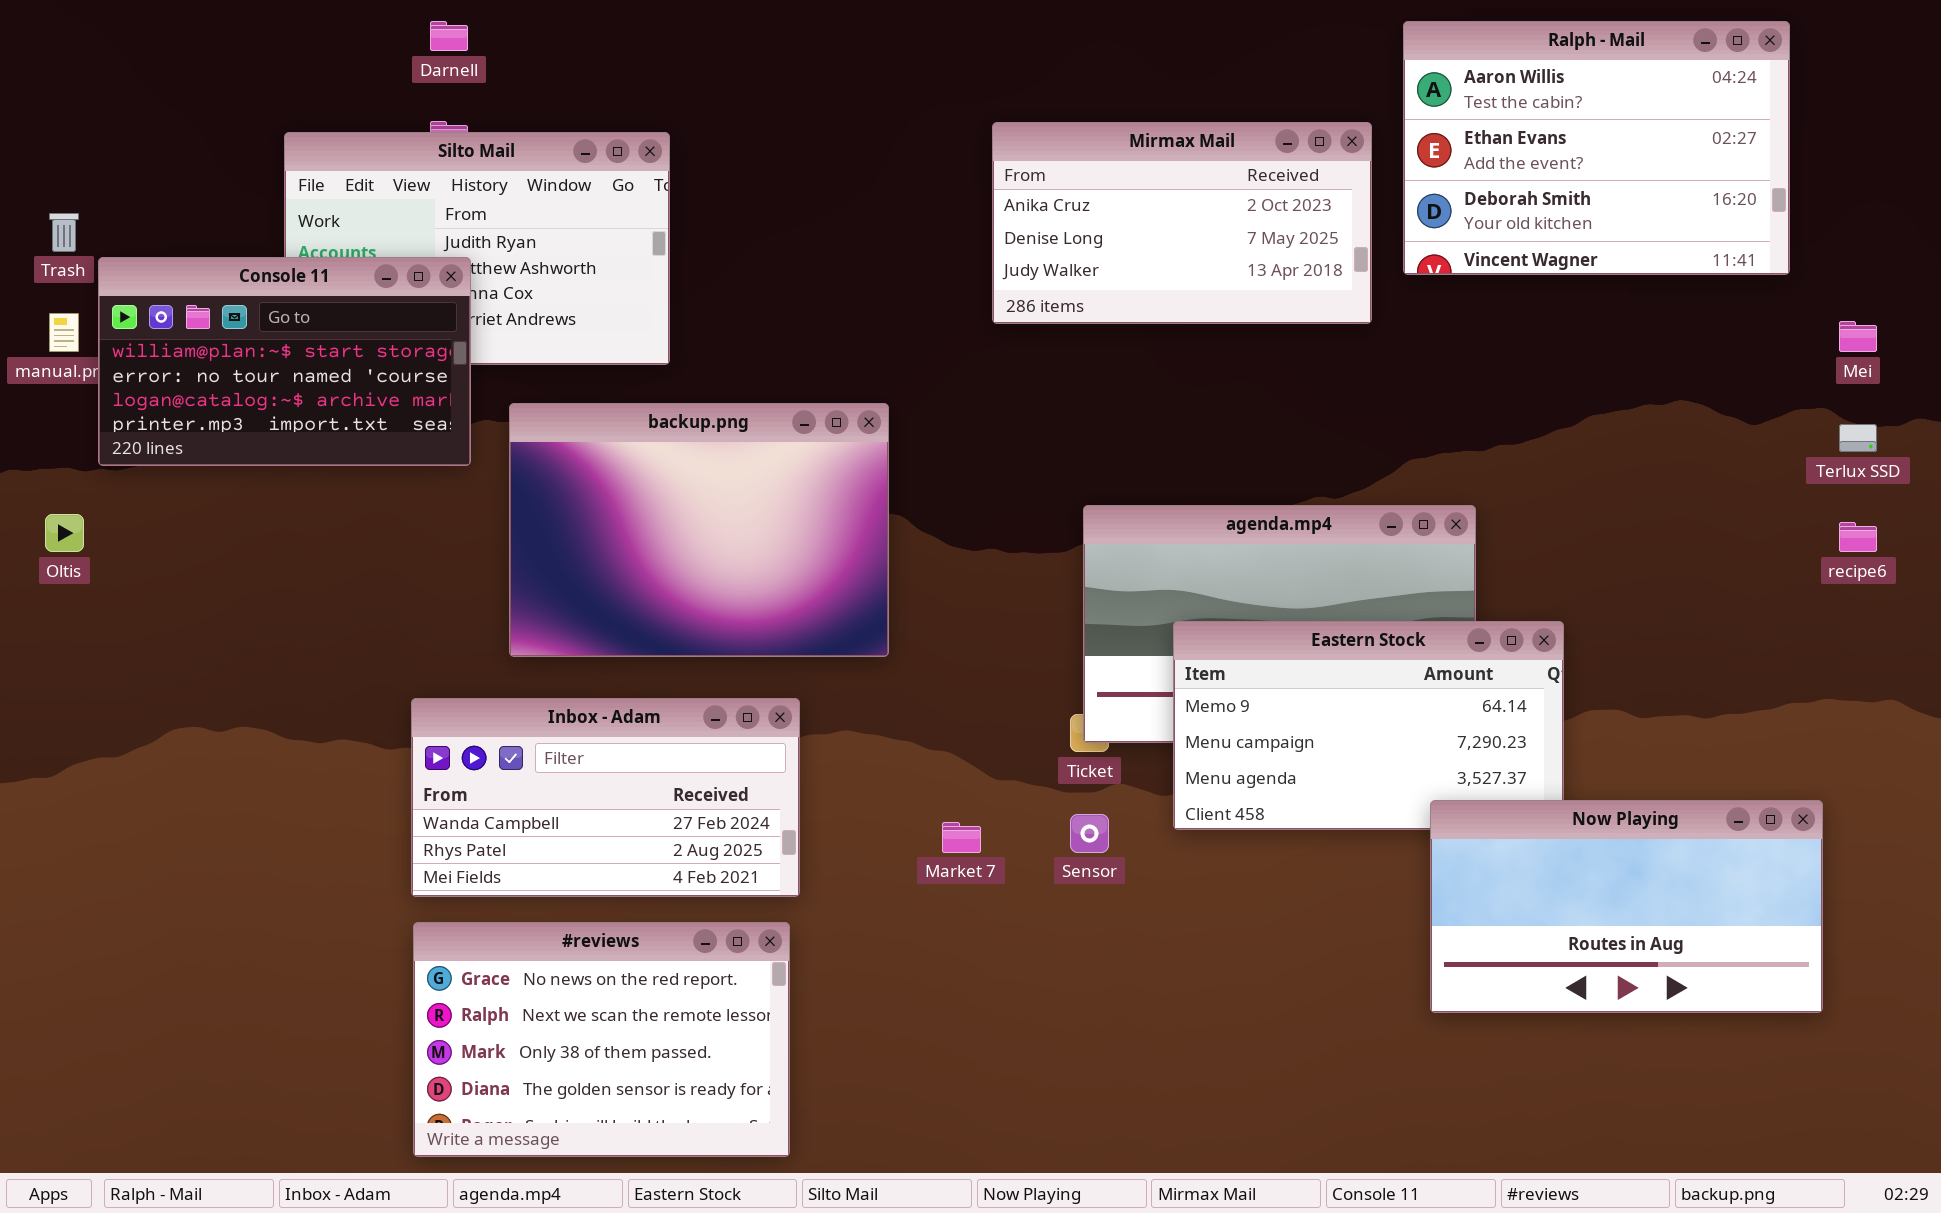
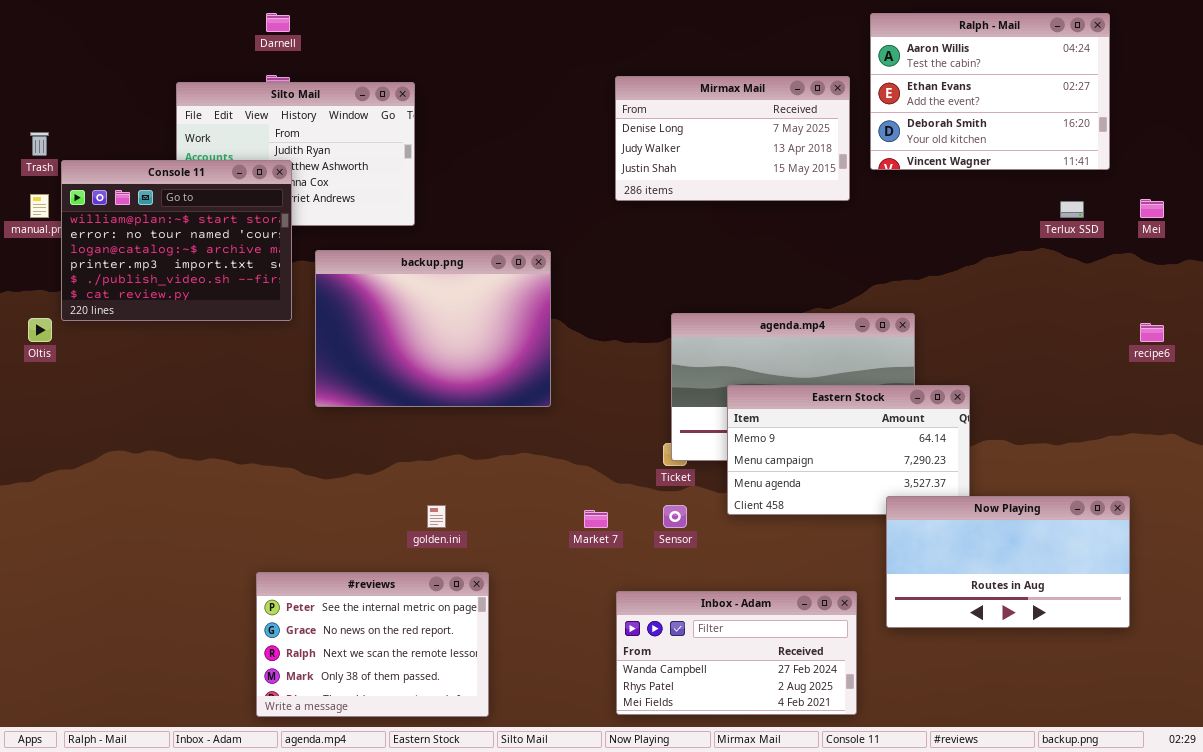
Mirmax Mail: [992,122,1372,324] -> [615,76,850,201], scrolled down 1 row
Console 11: [98,257,471,466] -> [61,160,292,321], resized
Terlux SSD: [1839,424,1877,452] -> [1060,201,1084,218], moved
Inbox - Adam: [411,698,800,897] -> [616,591,857,715], moved
#reviews: [413,922,790,1157] -> [256,572,489,717], scrolled up 1 row

